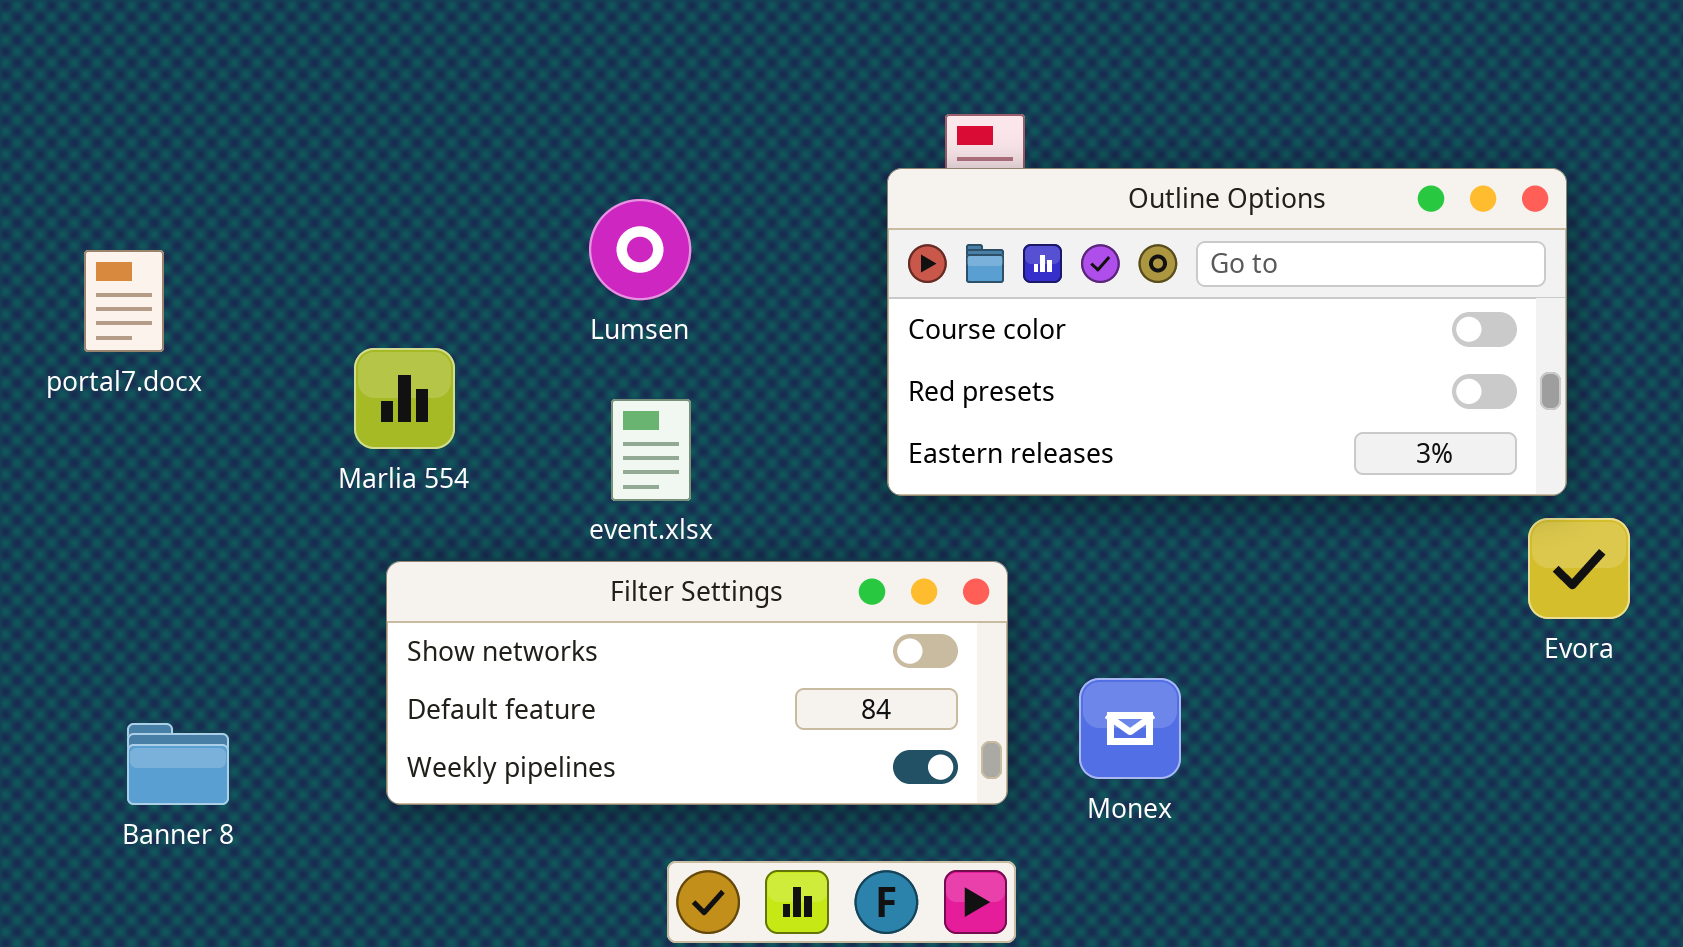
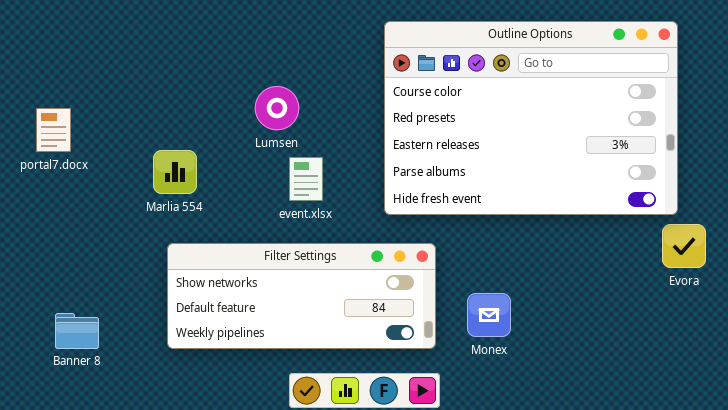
Outline Options: [887,168,1567,496] -> [384,21,678,215], resized
event.xlsx: [611,399,691,501] -> [289,157,323,201], moved

